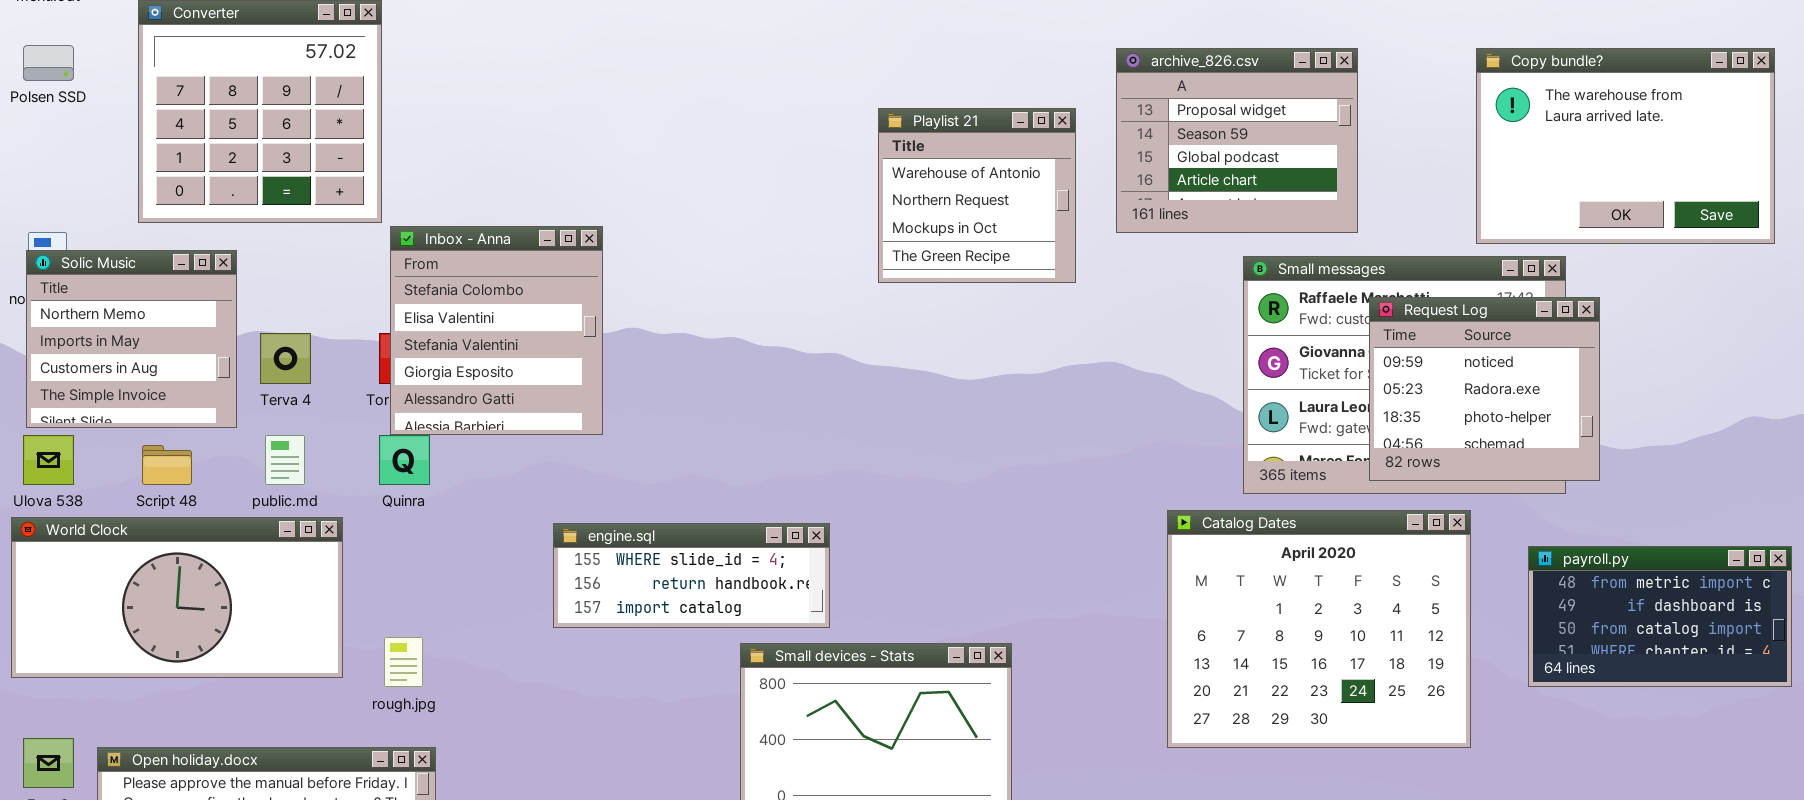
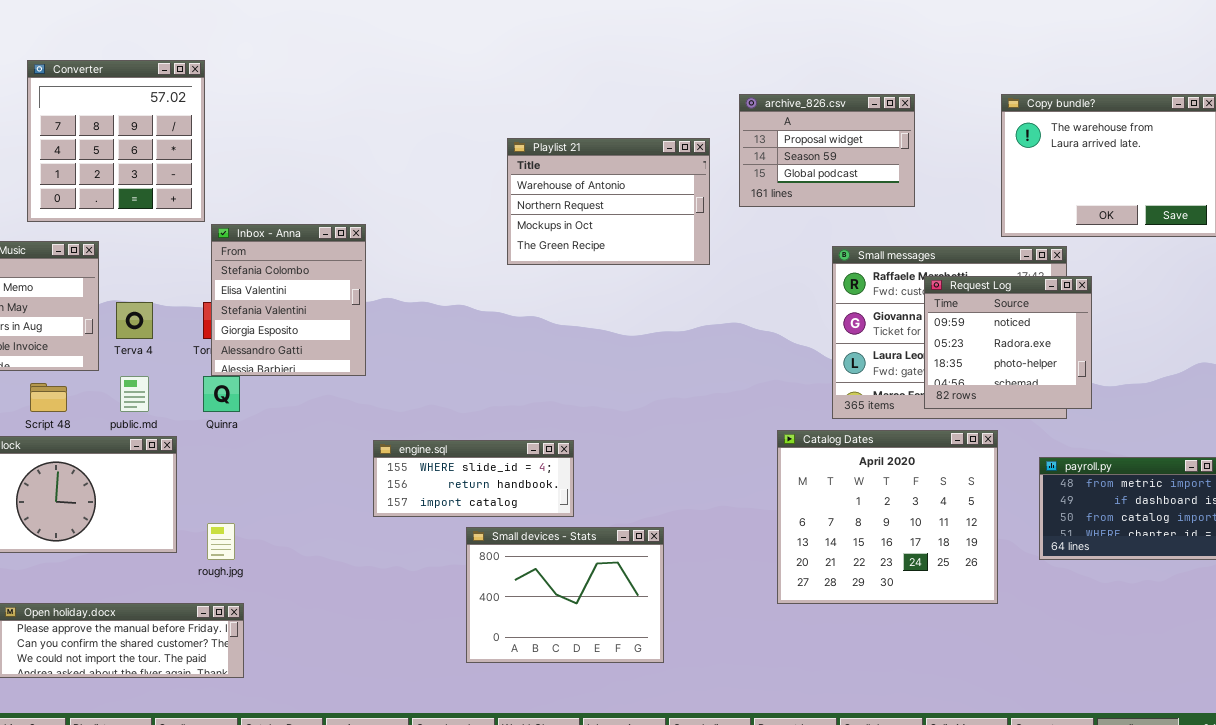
archive_826.csv: [1116,48,1358,233] -> [739,94,915,207], resized
Playlist 21: [878,108,1076,283] -> [507,138,710,265], resized
engine.sql: [553,523,830,628] -> [373,440,574,517], moved

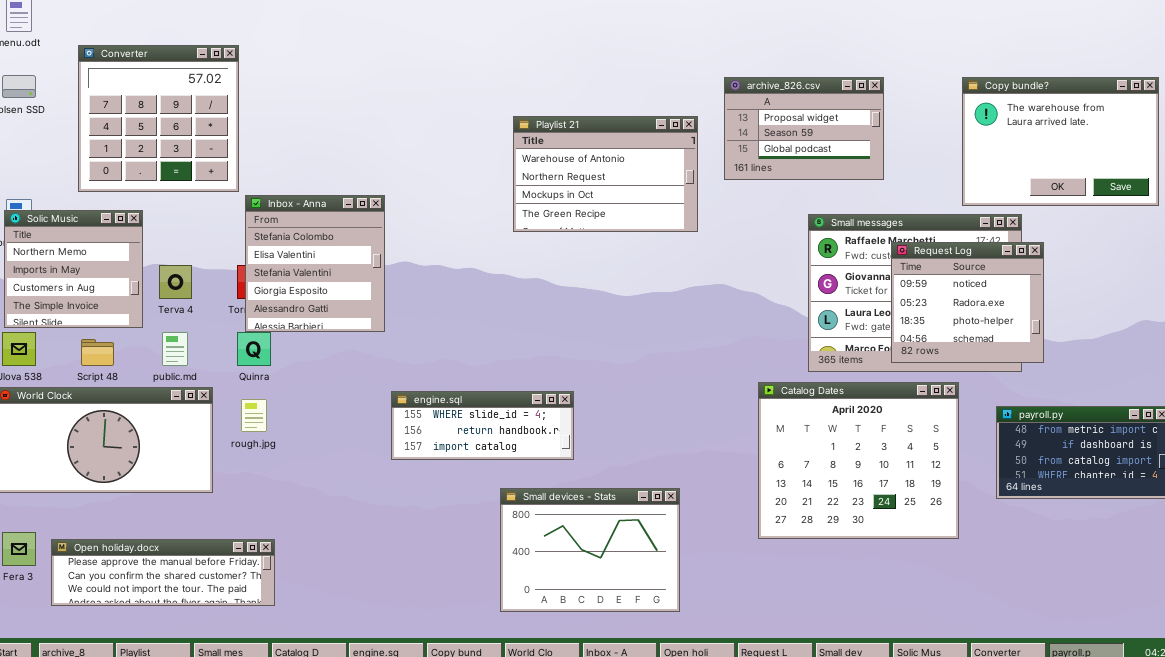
rough.jpg: [207,523,235,560] -> [241,399,267,432], moved
Small devices - Stats: [466,527,664,663] -> [500,488,680,612], moved

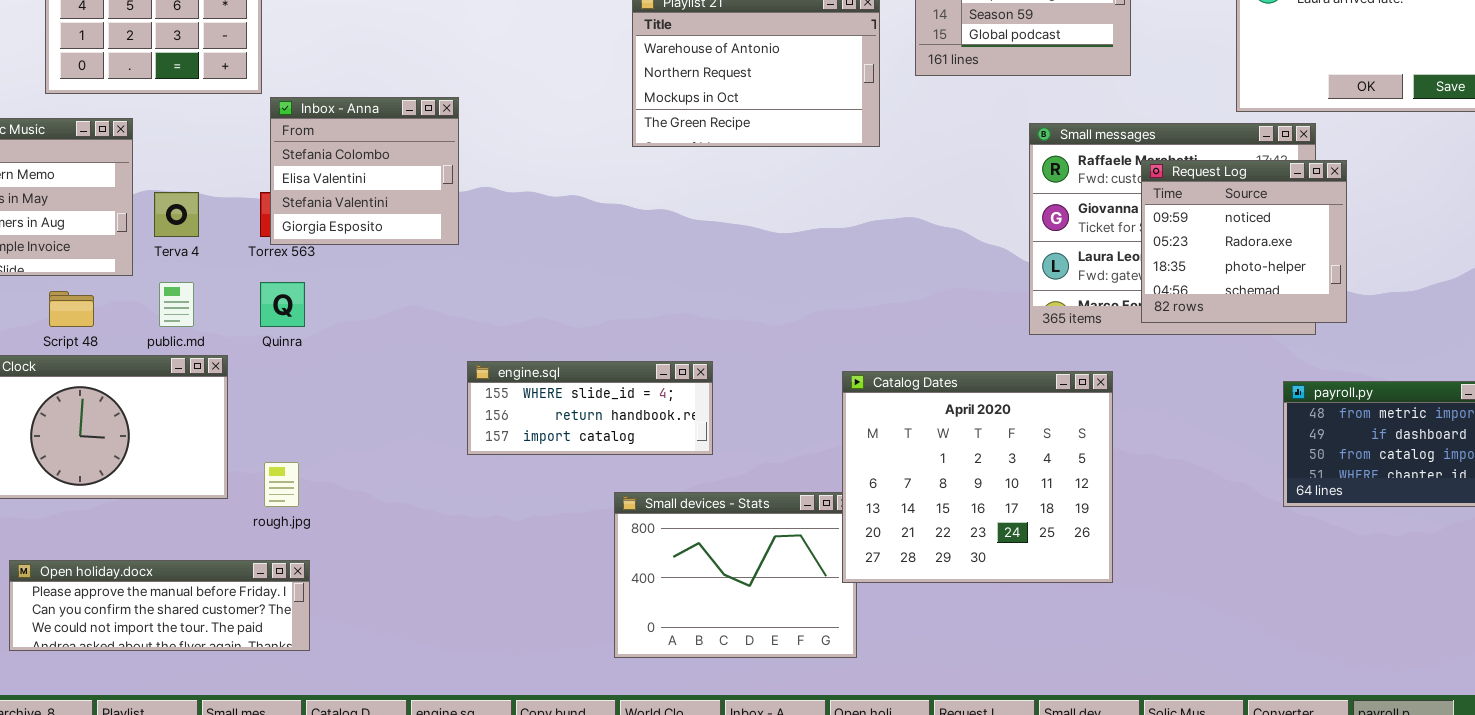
Inbox - Anna: [245,195,385,332] -> [270,97,459,245], resized
Catalog Dates: [758,382,959,539] -> [842,371,1113,583], moved
rough.jpg: [241,399,267,432] -> [264,462,299,507], moved

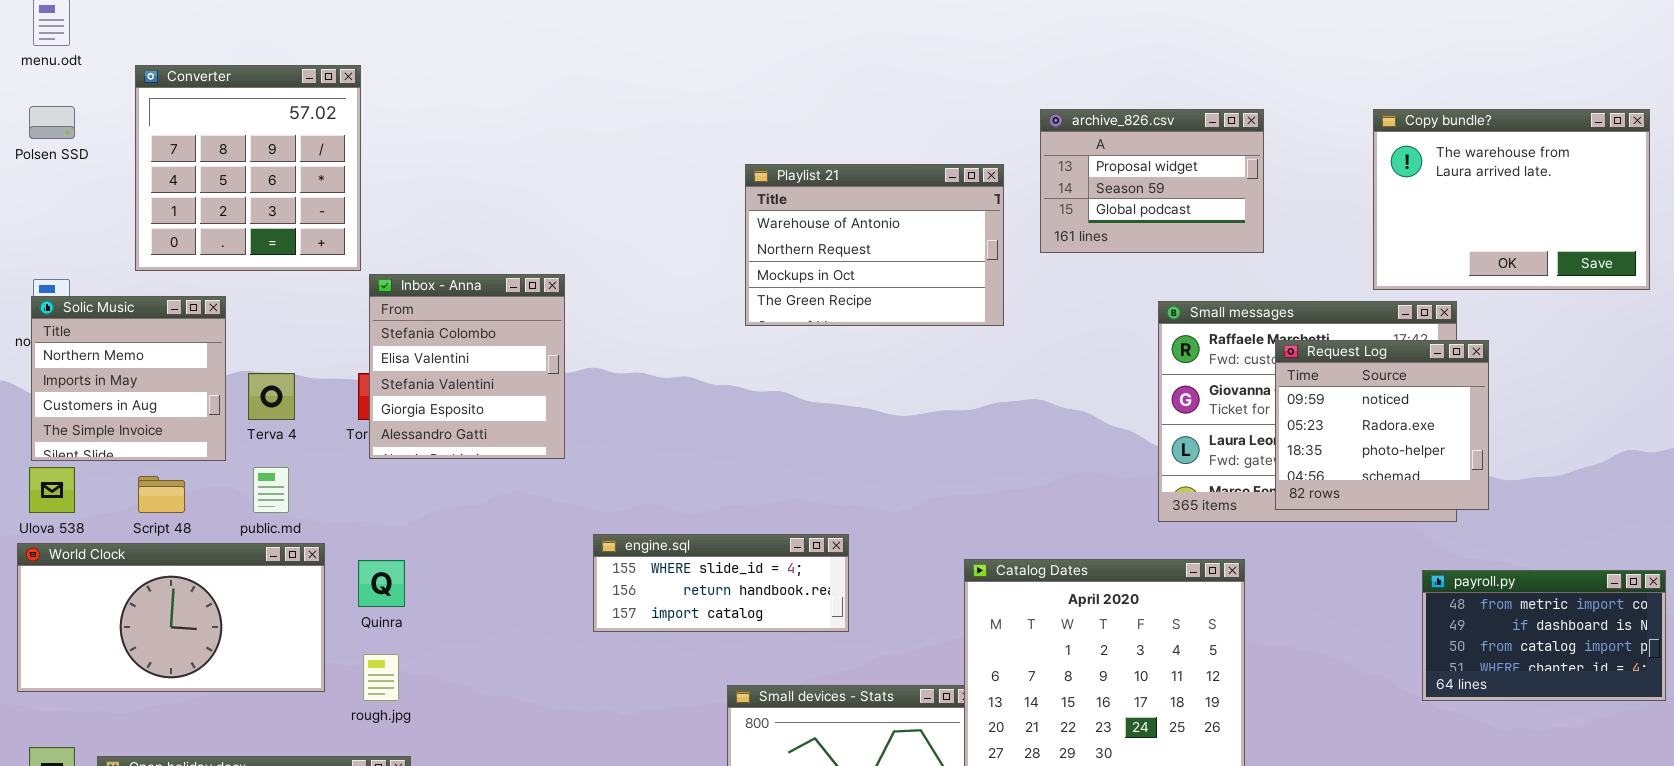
Inbox - Anna: [270,97,459,245] -> [369,274,565,459], resized
Quinra: [260,282,305,327] -> [358,560,405,607], moved
engine.sql: [467,361,713,455] -> [593,534,849,632], moved

